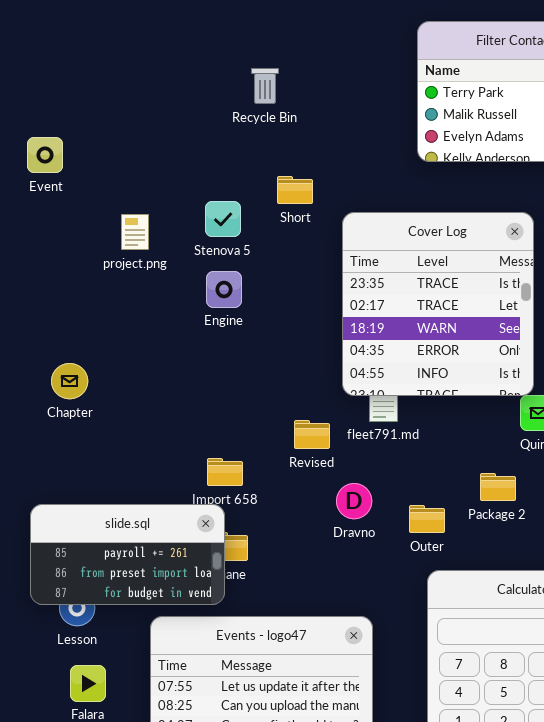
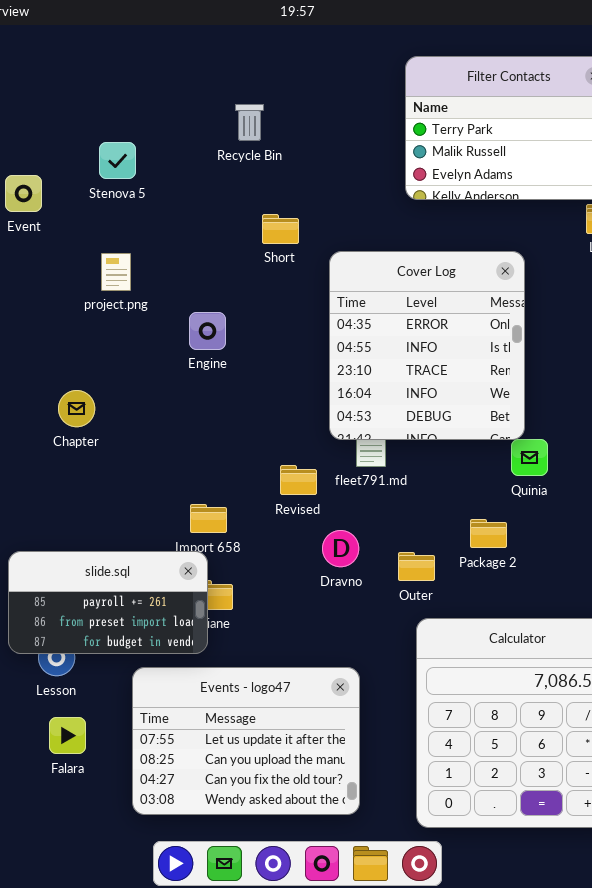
Stenova 5: [205,201,241,237] -> [99,142,136,179], moved
Cover Log: [342,212,534,396] -> [329,251,525,440], scrolled down 3 rows
Chapter: [51,363,88,399] -> [58,390,95,427], moved

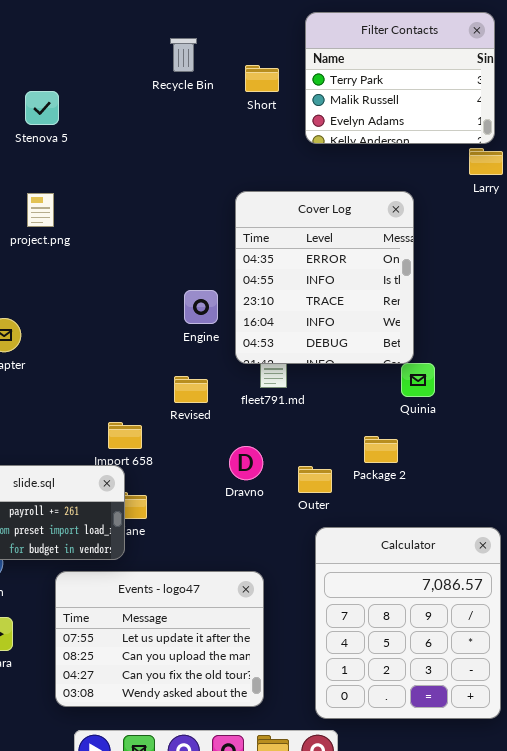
Recycle Bin: [235,104,264,141] -> [170,38,197,72], moved
Short: [262,214,299,244] -> [245,65,279,92], moved
Engine: [189,312,226,350] -> [184,290,218,324], moved
Revised: [280,465,317,495] -> [174,376,208,403], moved

